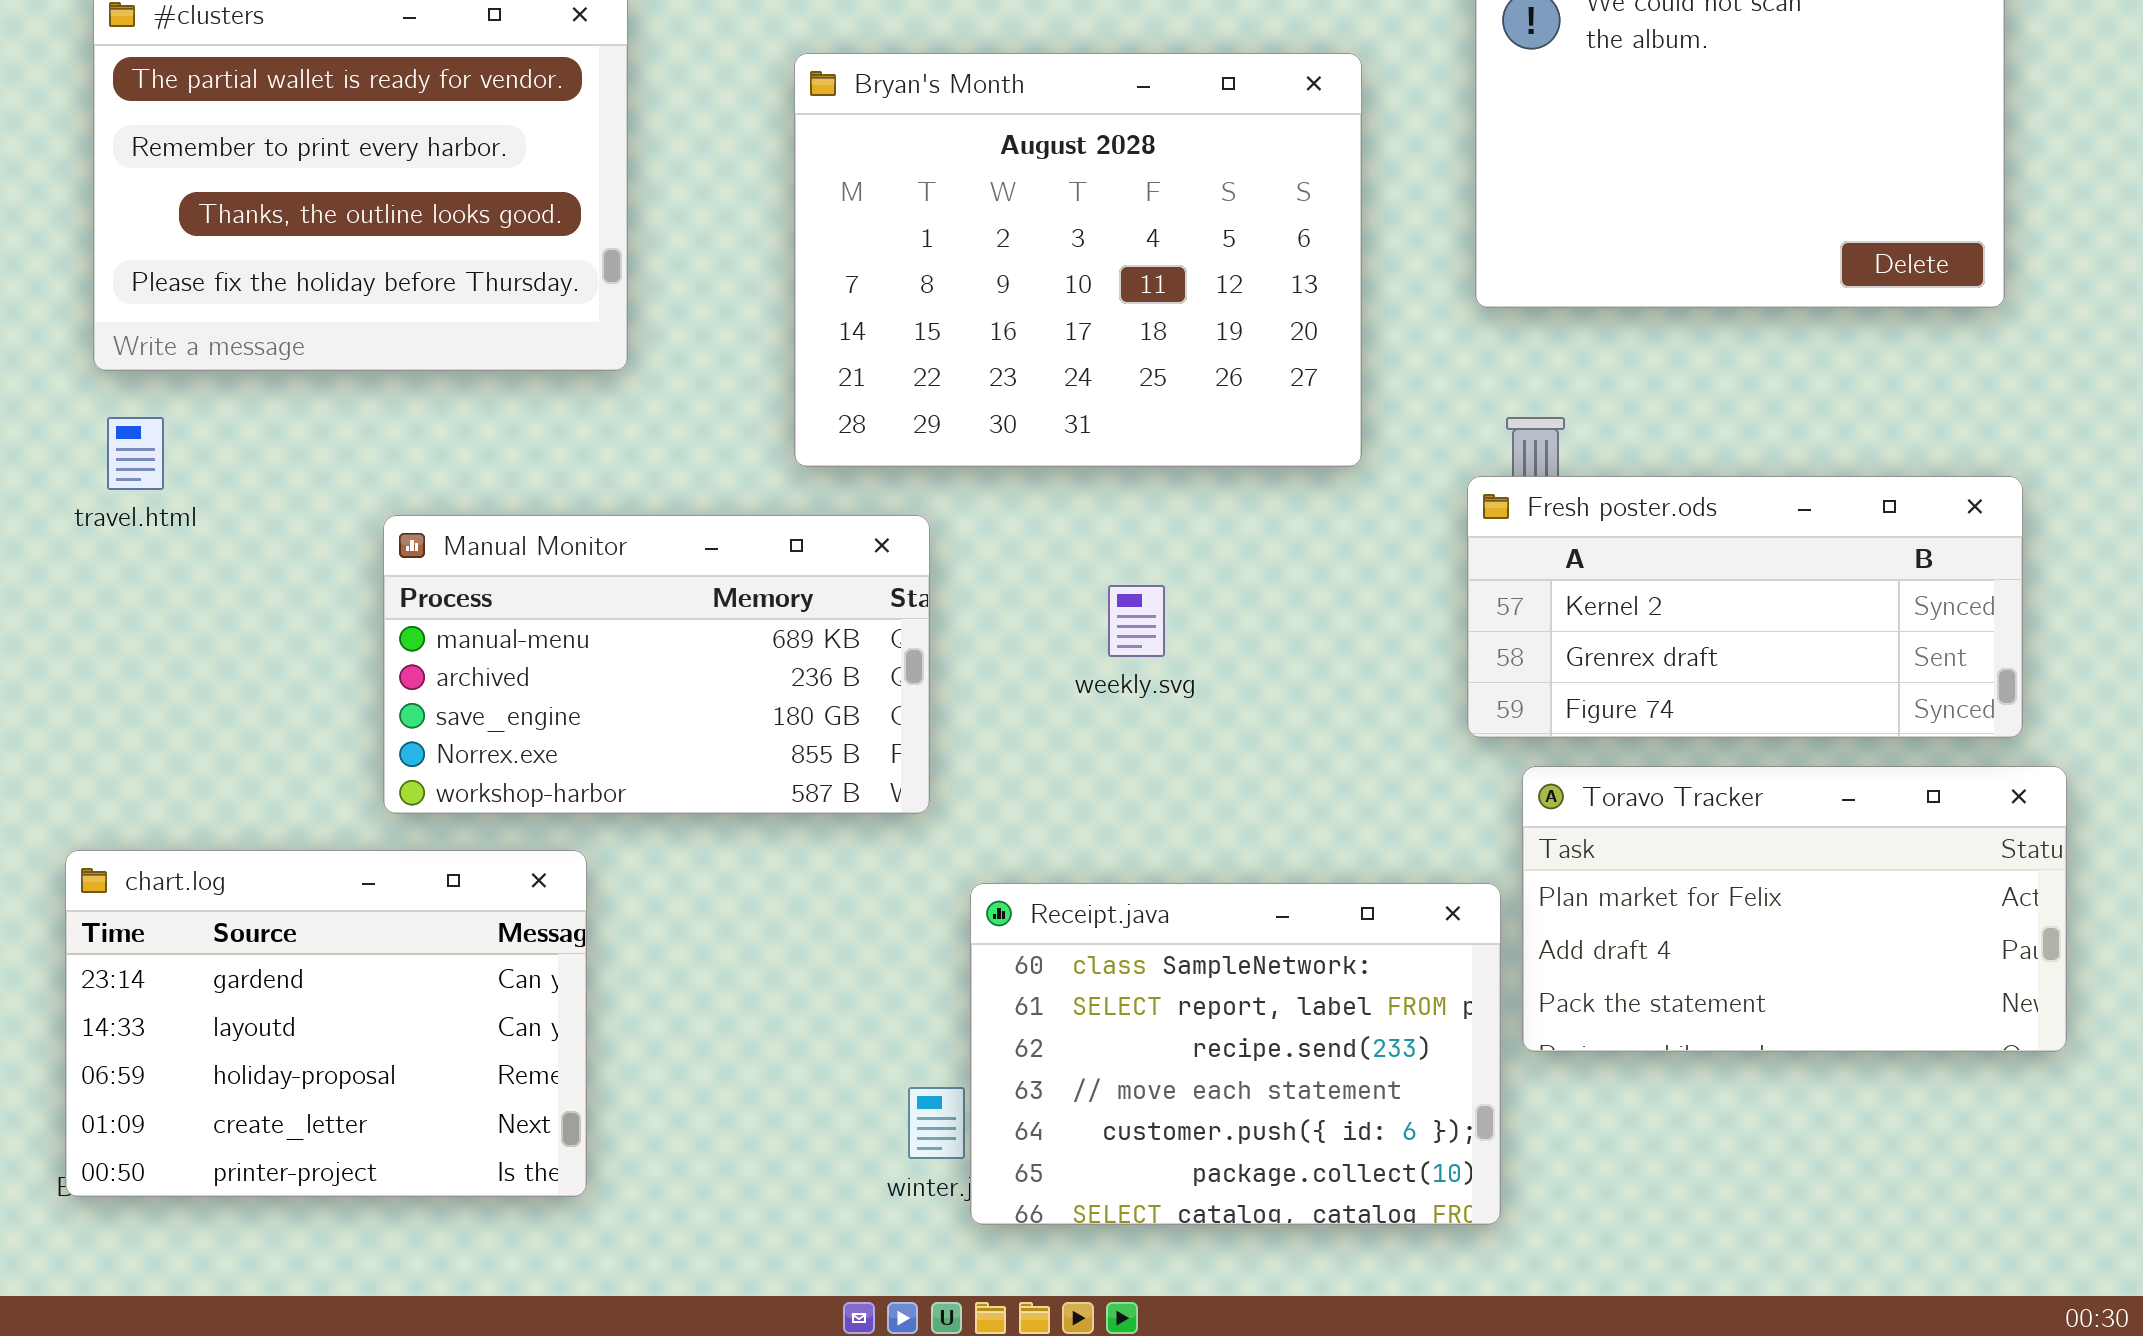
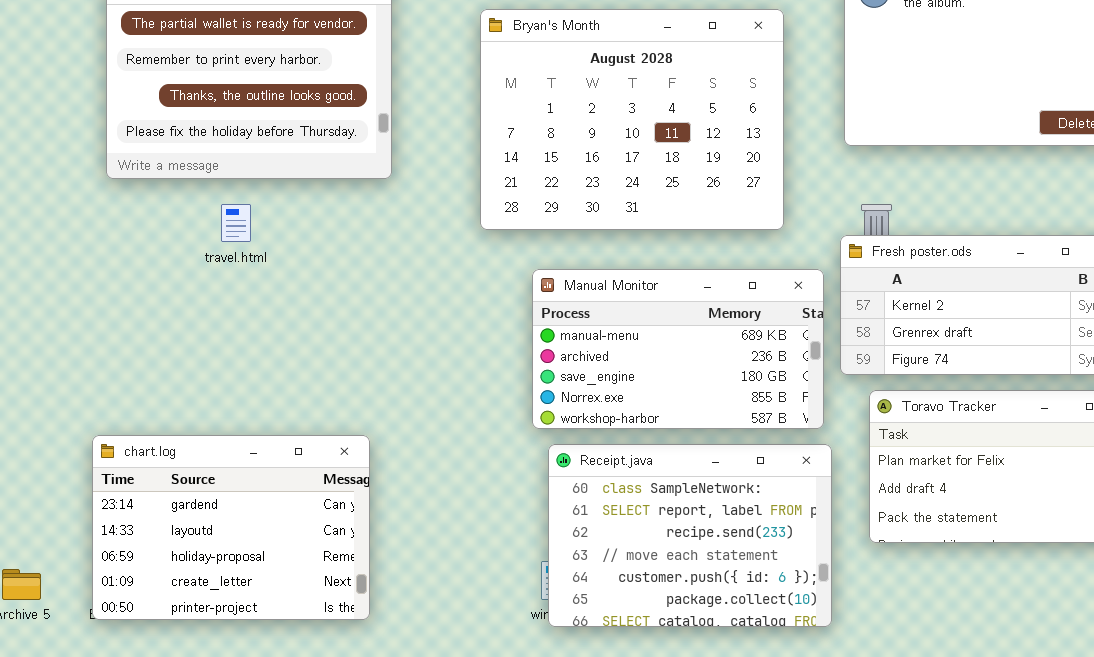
travel.html: [107,417,164,490] -> [221,204,251,242], moved
Manual Monitor: [383,515,930,814] -> [532,269,824,429], moved
Receipt.java: [970,883,1501,1225] -> [548,444,832,627], moved

